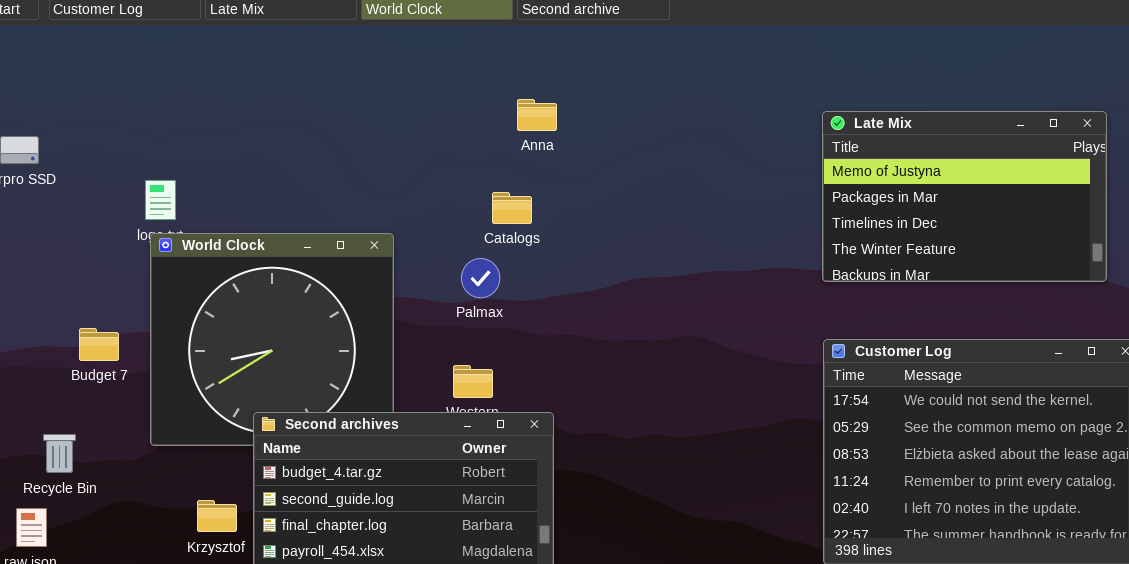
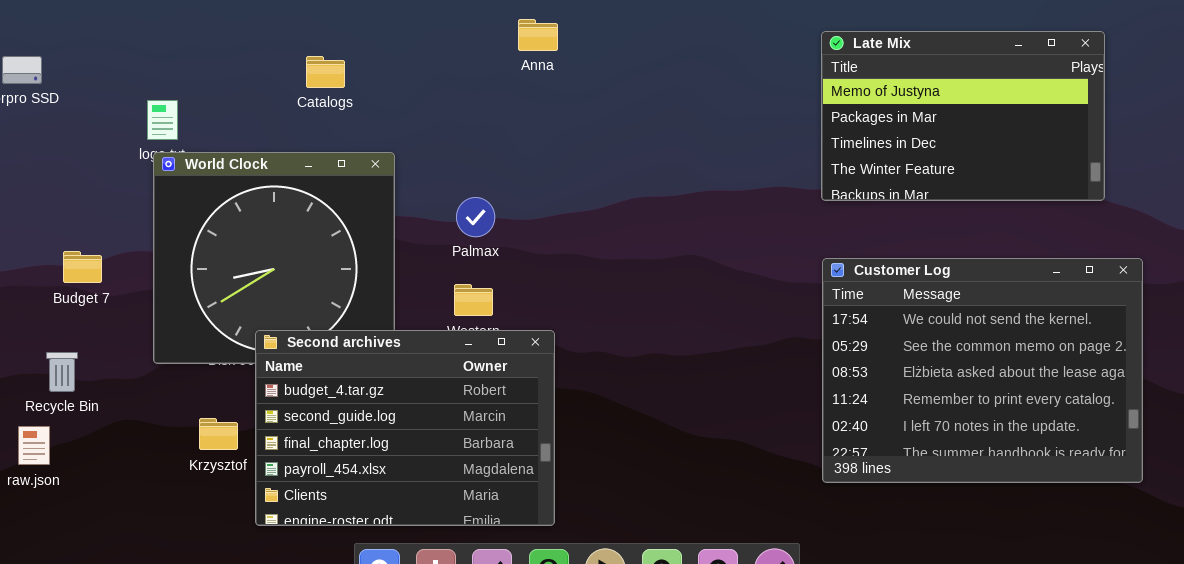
Catalogs: [492,192,532,224] -> [306,56,345,88], moved
Palmax: [461,258,500,298] -> [456,197,495,237], moved
Budget 7: [79,328,119,361] -> [63,251,102,283], moved

